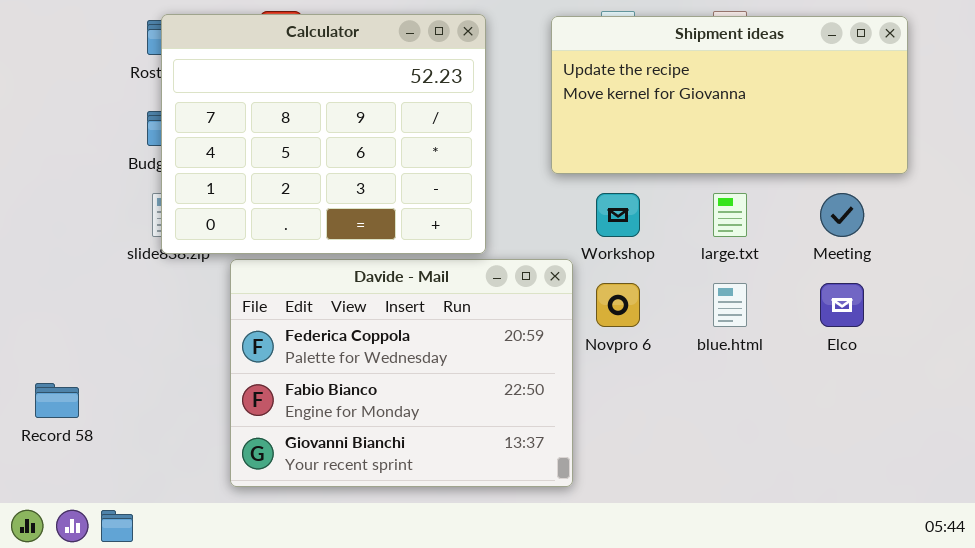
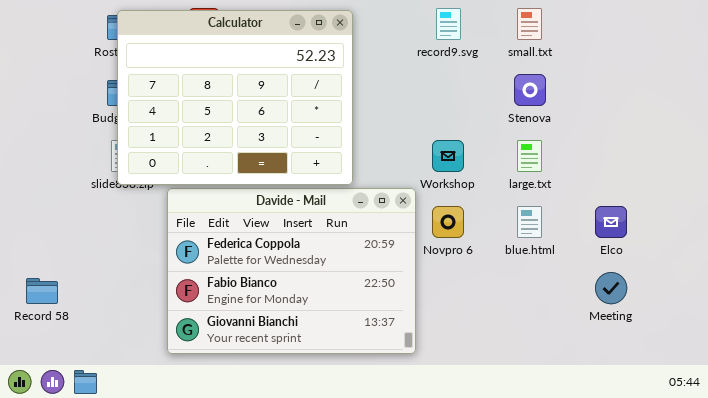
Shipment ideas: [551,16,908,174] -> none, closed
Meeting: [820,193,864,237] -> [595,272,627,304], moved

